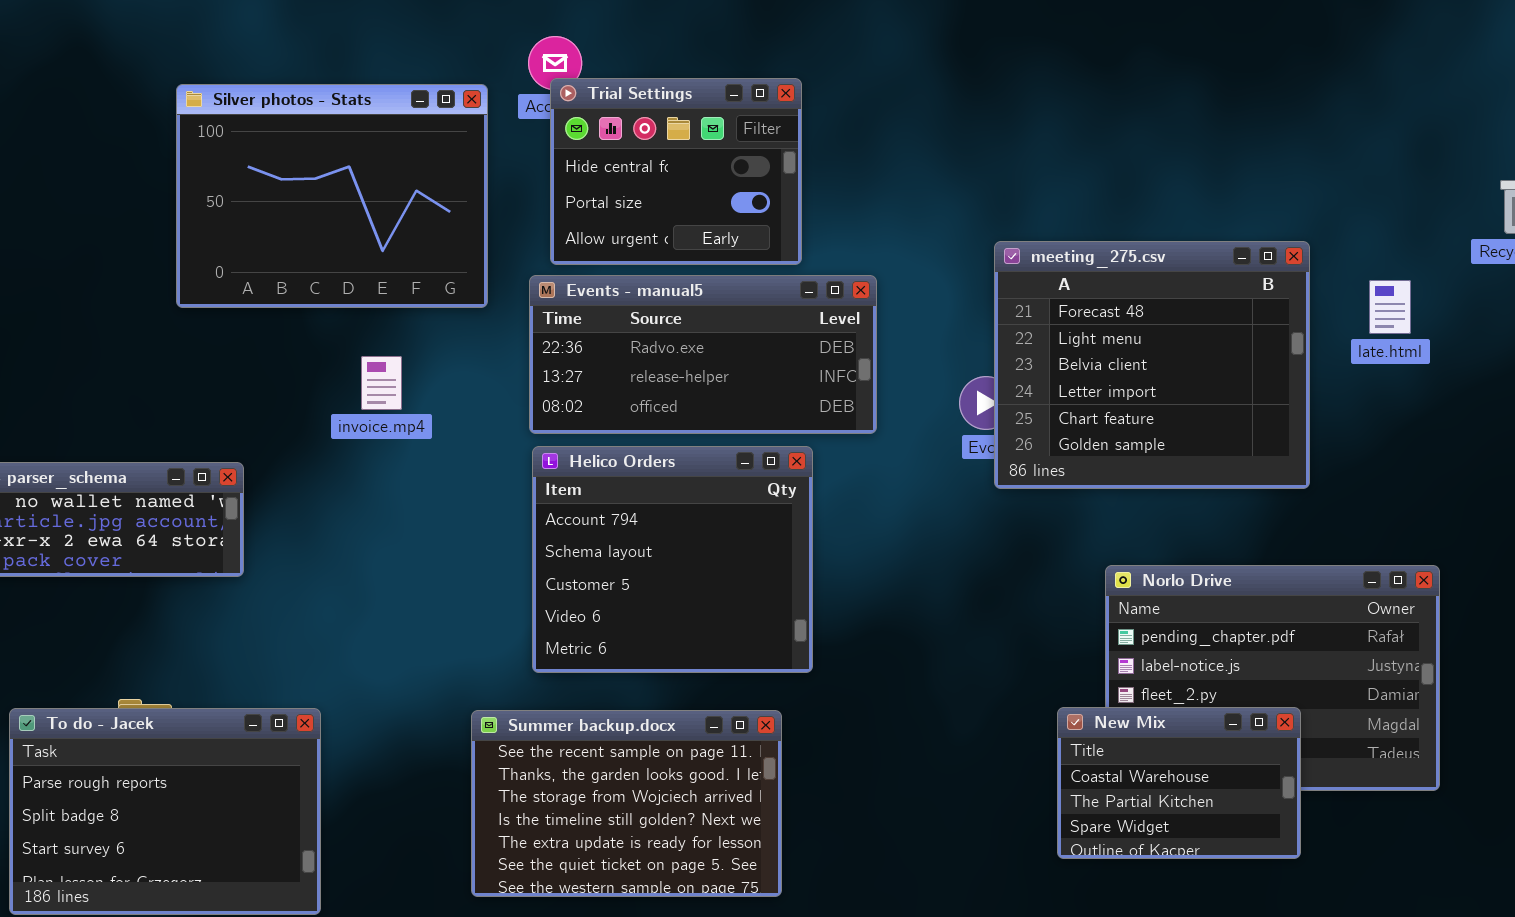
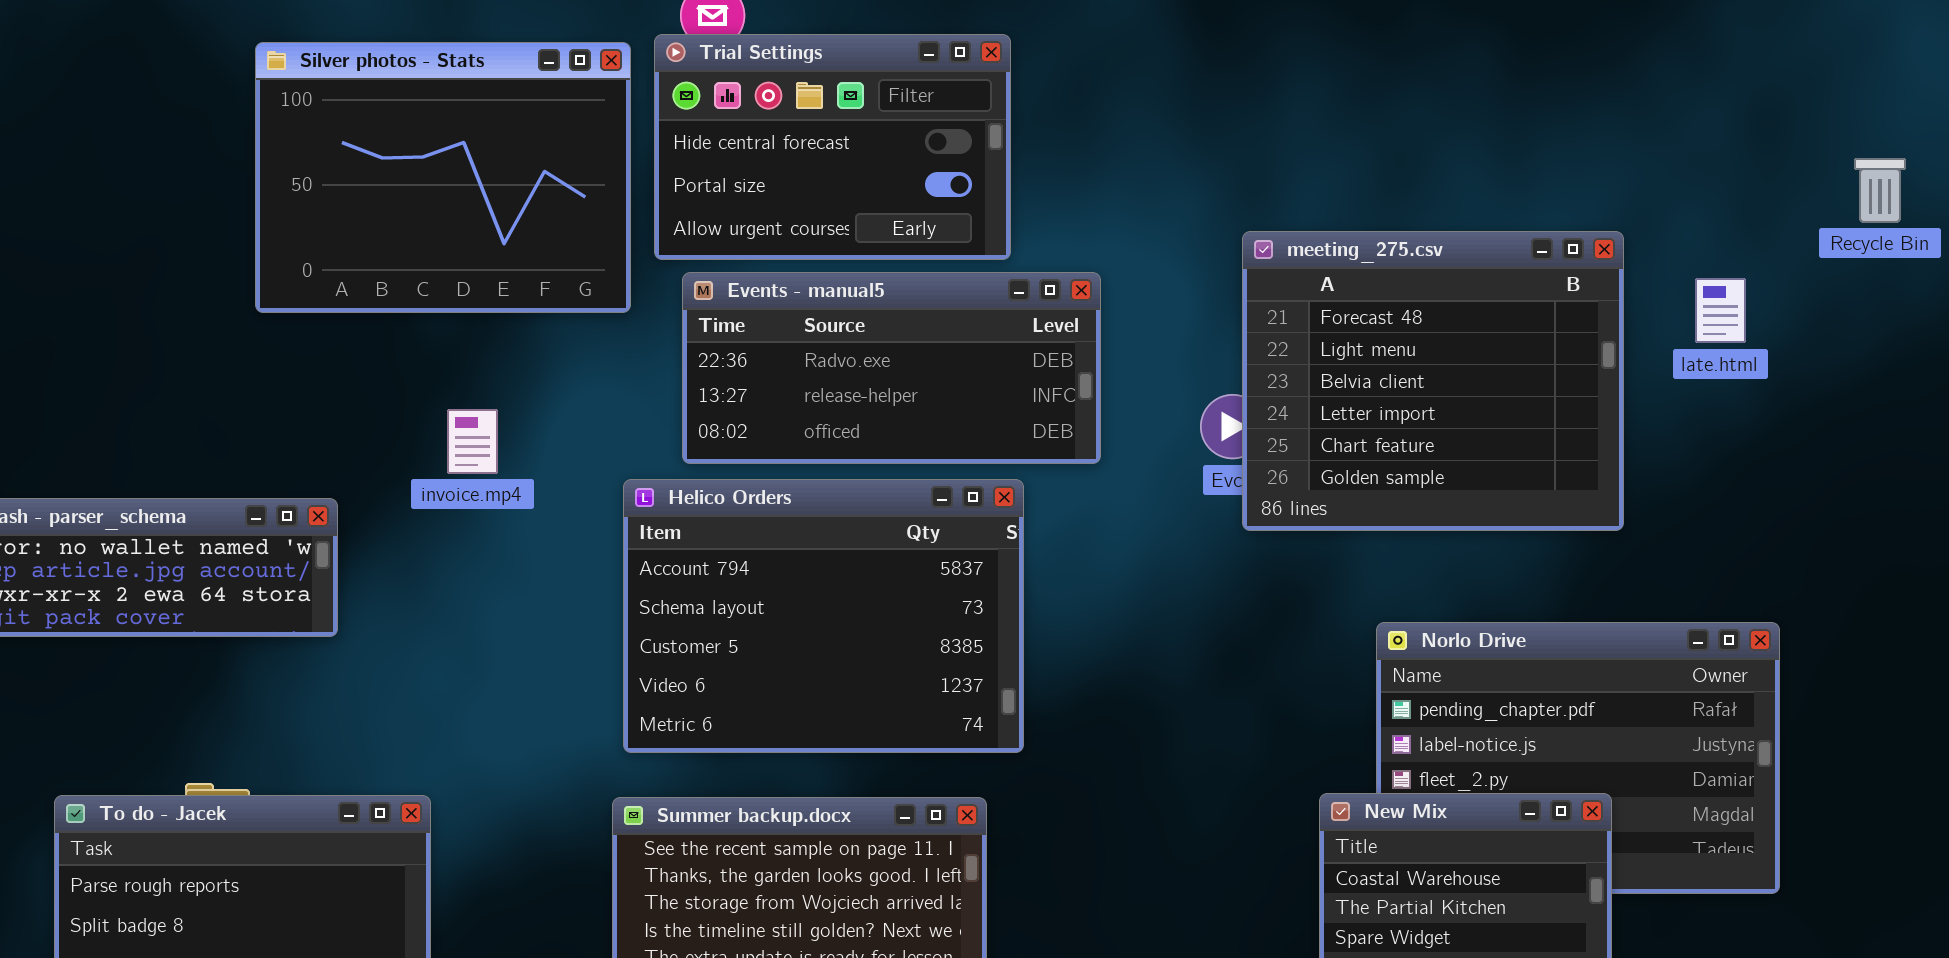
Trial Settings: [550,78,802,265] -> [654,34,1011,260], resized
invoice.mp4: [361,356,402,410] -> [447,409,498,474], moved
Helico Orders: [532,446,813,673] -> [623,479,1024,753], resized

